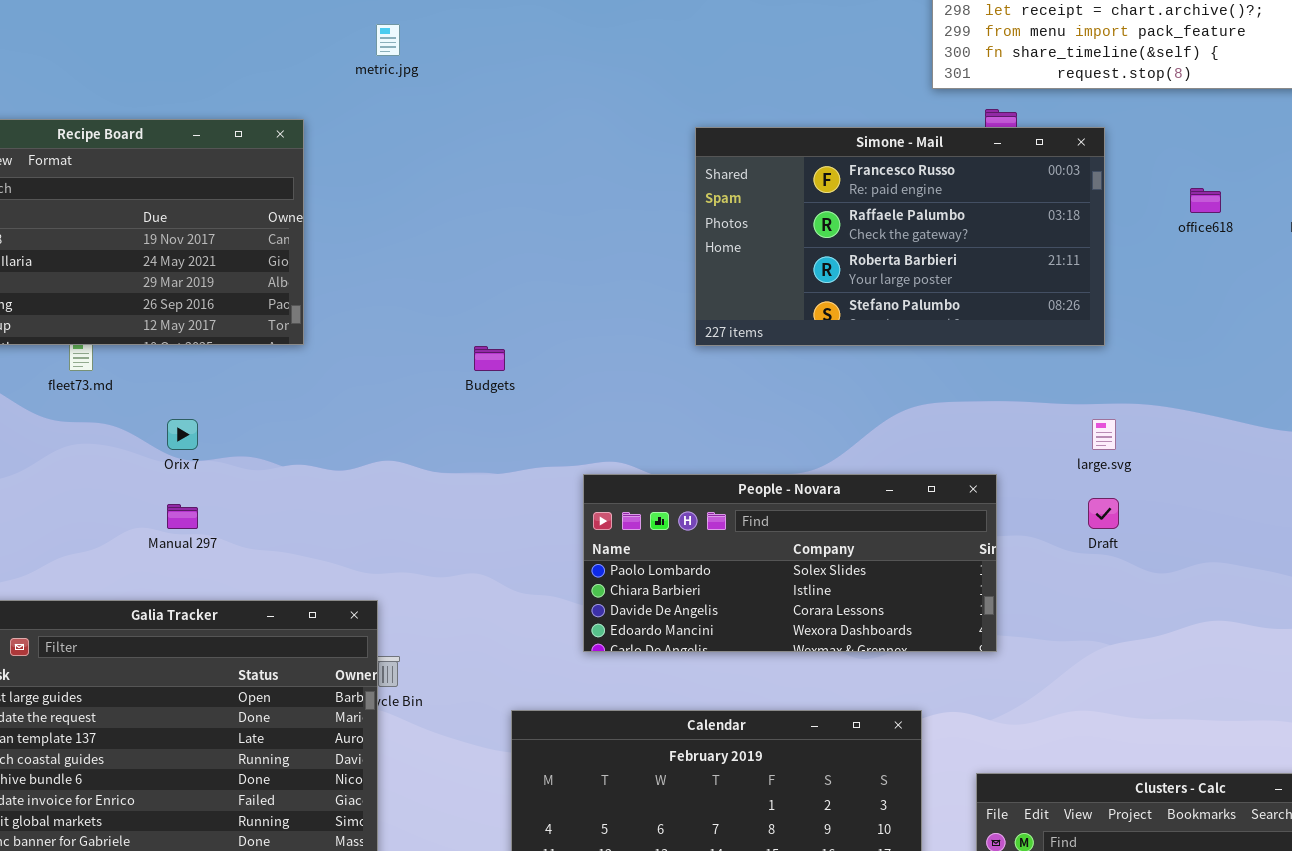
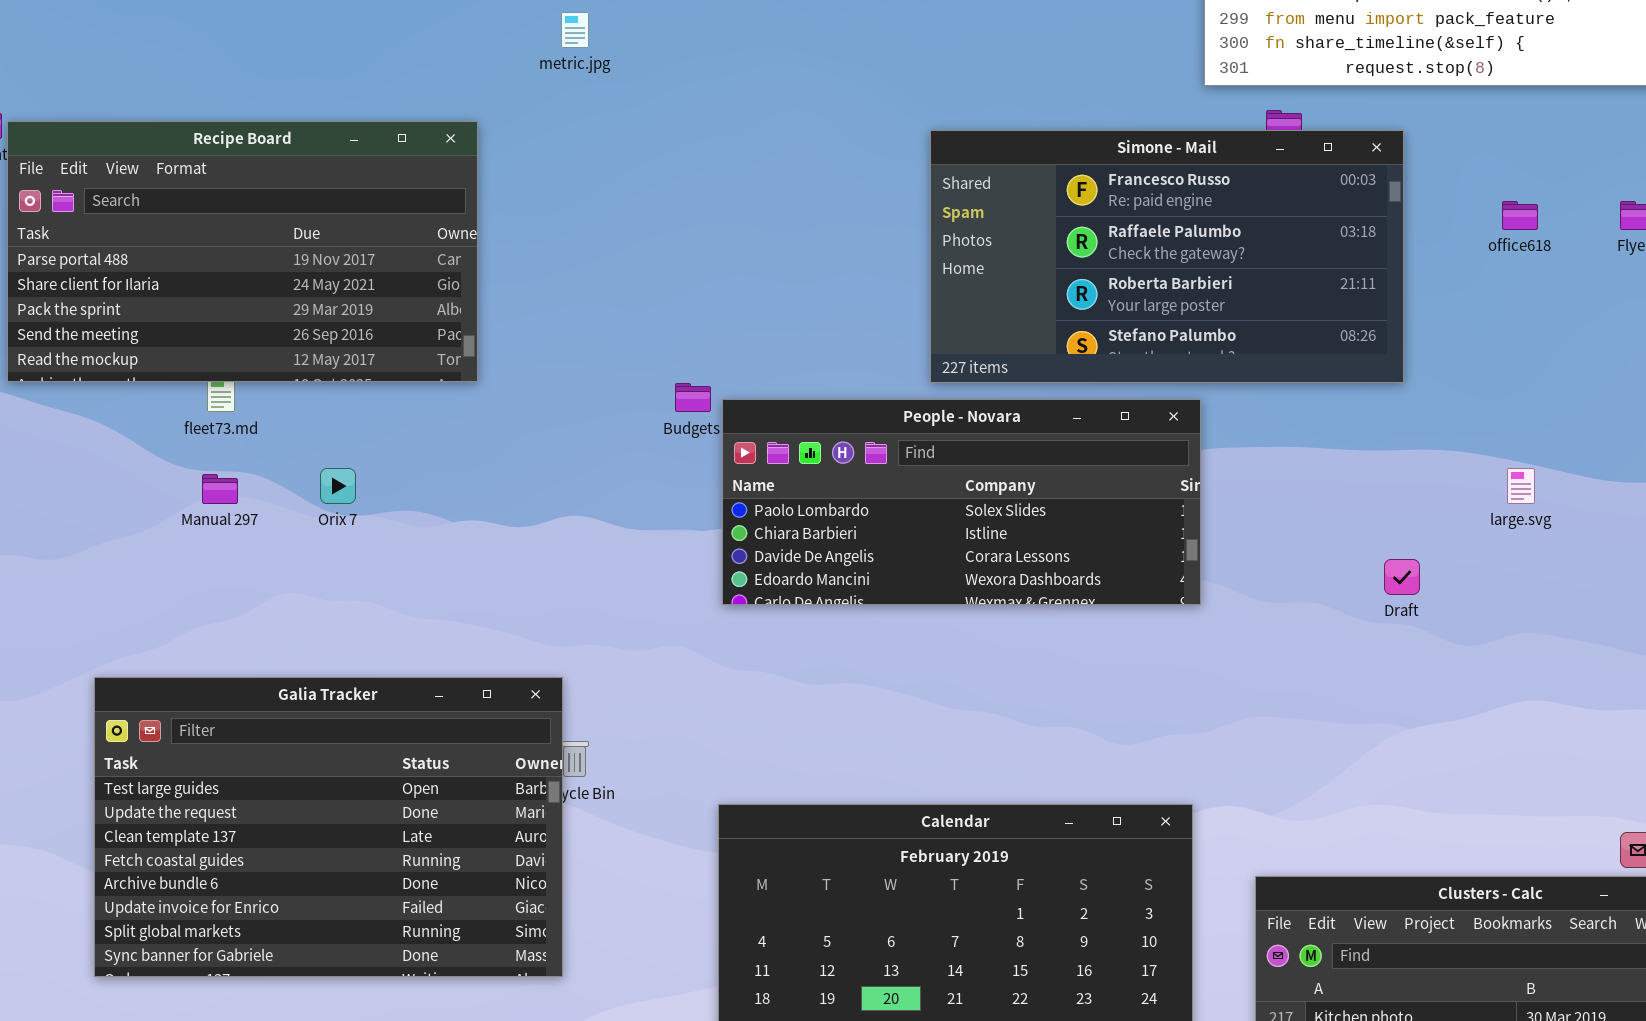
large.svg: [1092,419,1116,450] -> [1507,468,1535,504], moved
People - Novara: [583,474,997,652] -> [722,399,1201,605], moved
Manual 297: [167,504,198,529] -> [202,474,238,504], moved

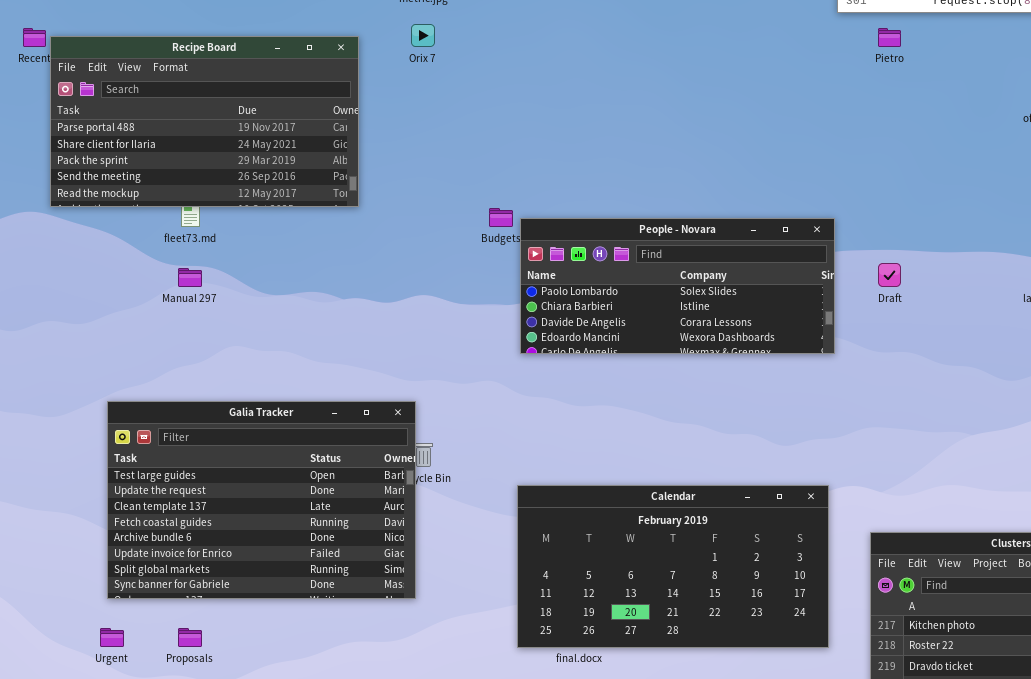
Simone - Mail: [930,130,1404,383] -> none, closed
Orix 7: [320,468,356,504] -> [411,24,435,47], moved
Draft: [1384,559,1420,595] -> [878,263,901,287], moved

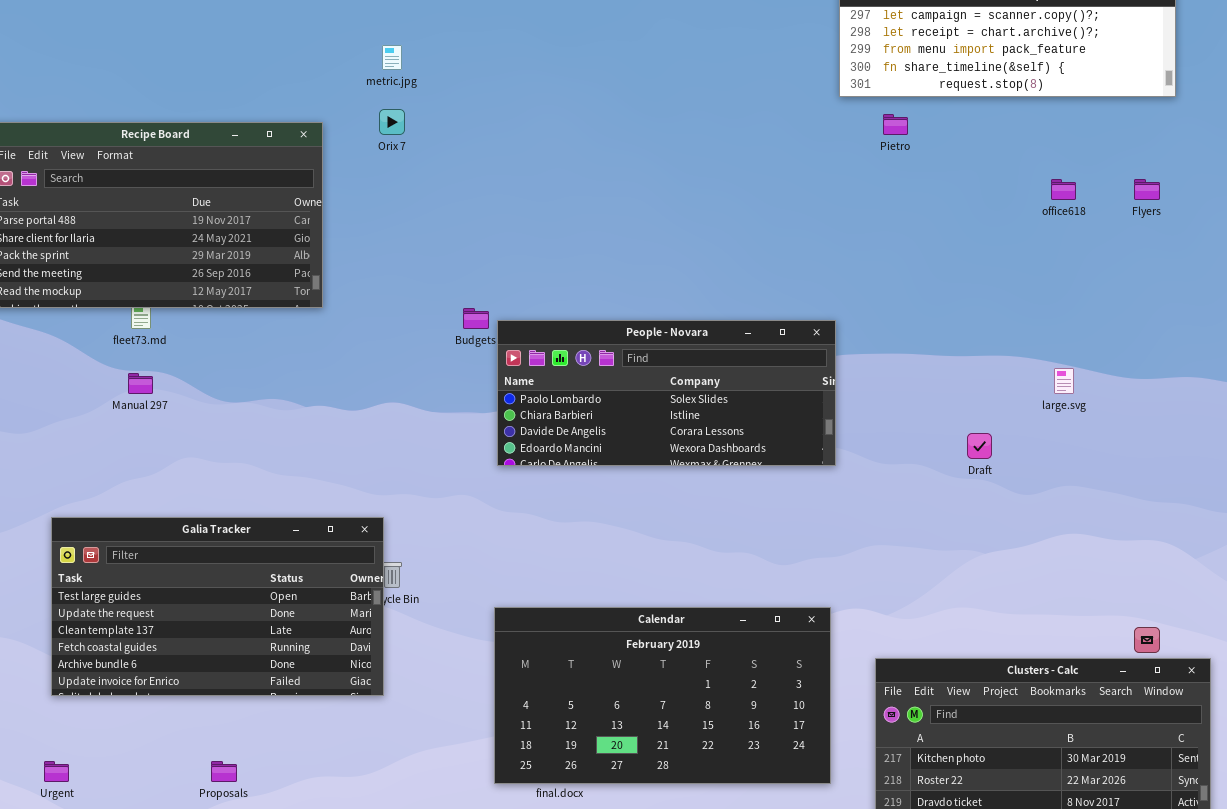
Draft: [878,263,901,287] -> [967,433,992,459], moved
Galia Tracker: [107,401,416,599] -> [51,517,384,696], resized
Proposals: [178,628,202,647] -> [211,761,237,782], moved

